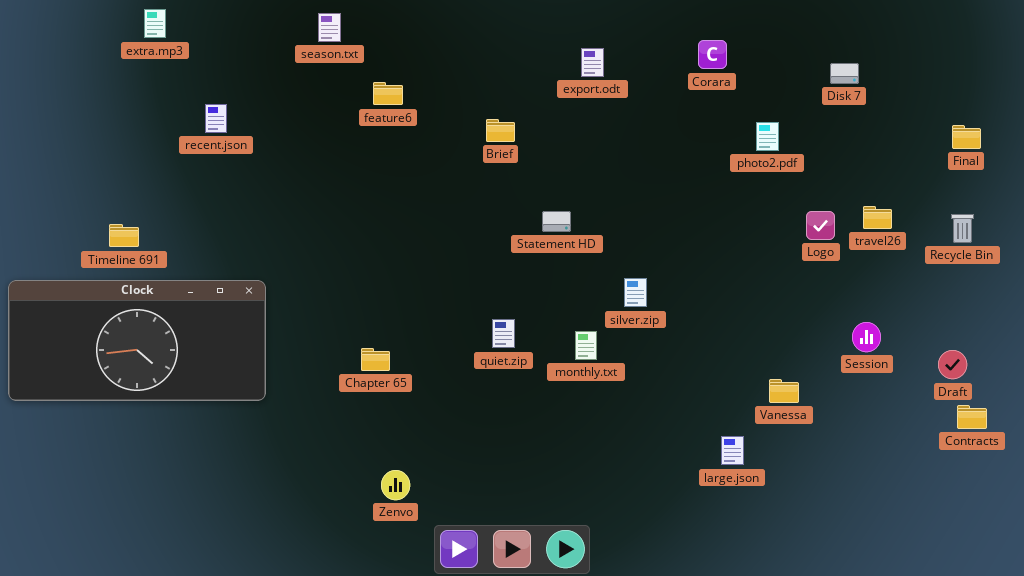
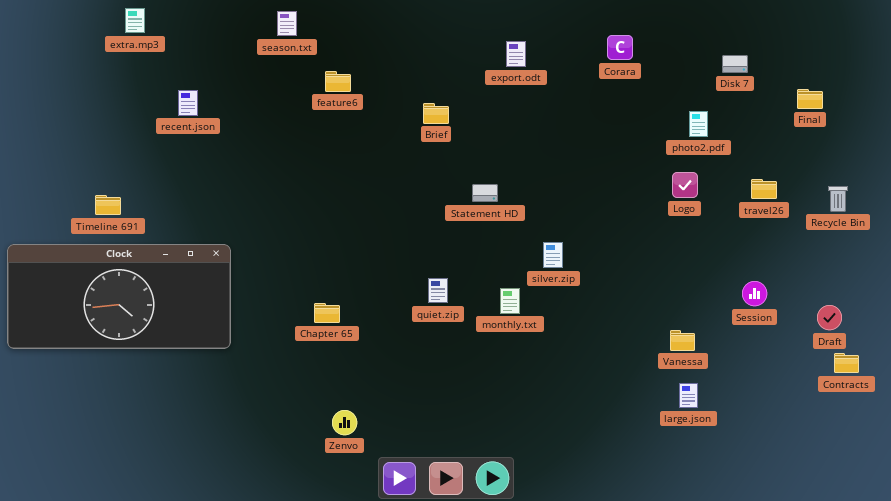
photo2.pdf: [756,122,779,151] -> [689,111,708,137], moved
Final: [952,125,981,149] -> [797,89,823,109], moved
Logo: [806,211,835,240] -> [672,172,698,198], moved
large.json: [721,436,744,465] -> [679,383,698,408], moved

